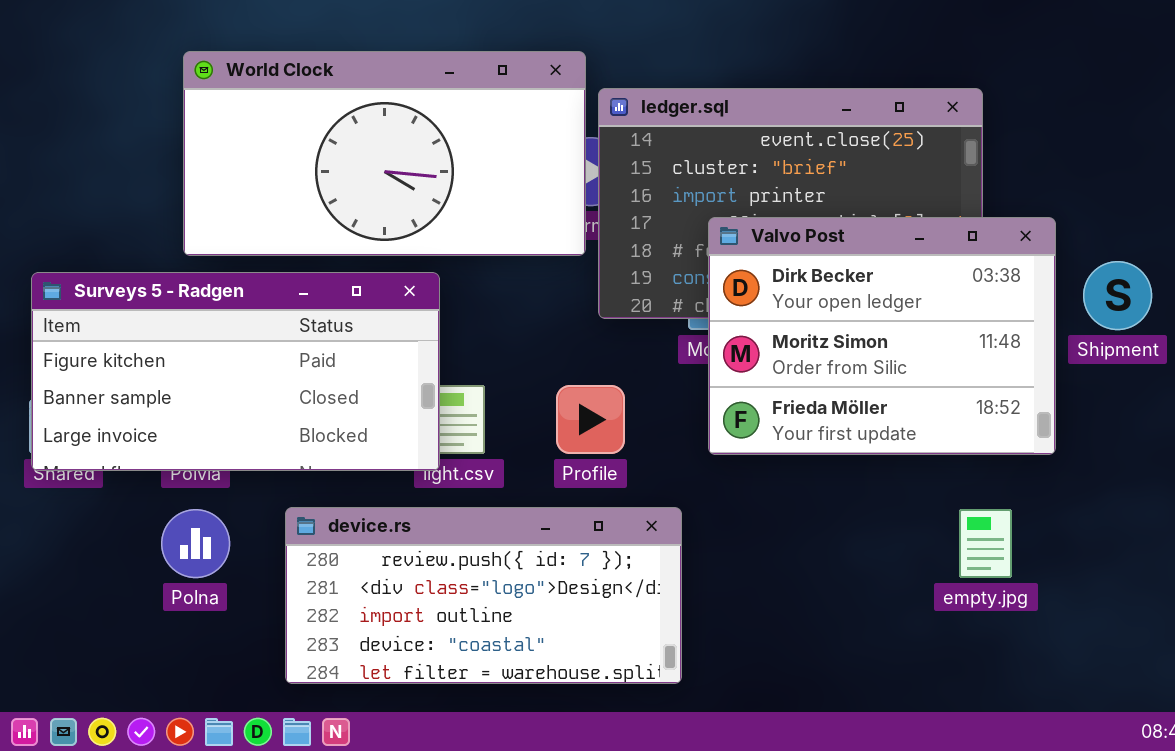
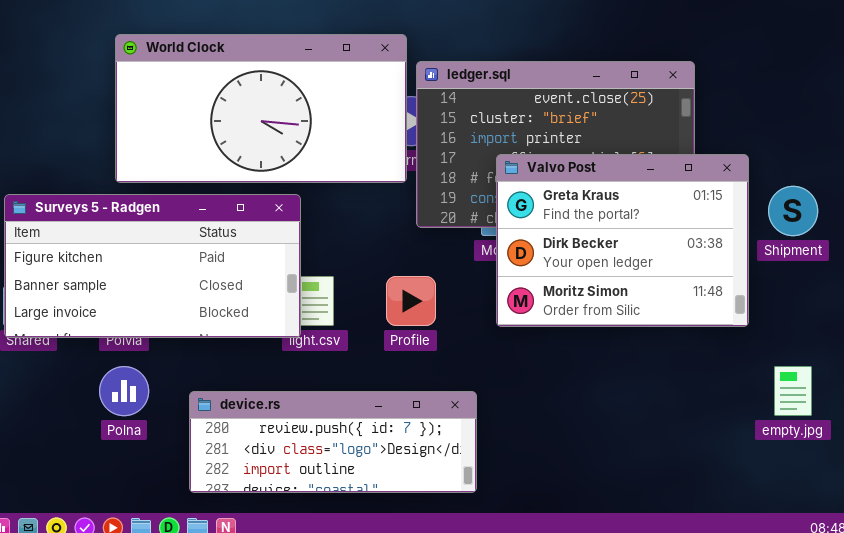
Valvo Post: [708,217,1056,455] -> [496,154,749,327], scrolled up 1 row
device.rs: [285,507,682,684] -> [189,391,477,493], resized
empty.jpg: [959,509,1012,578] -> [774,366,812,416], moved

